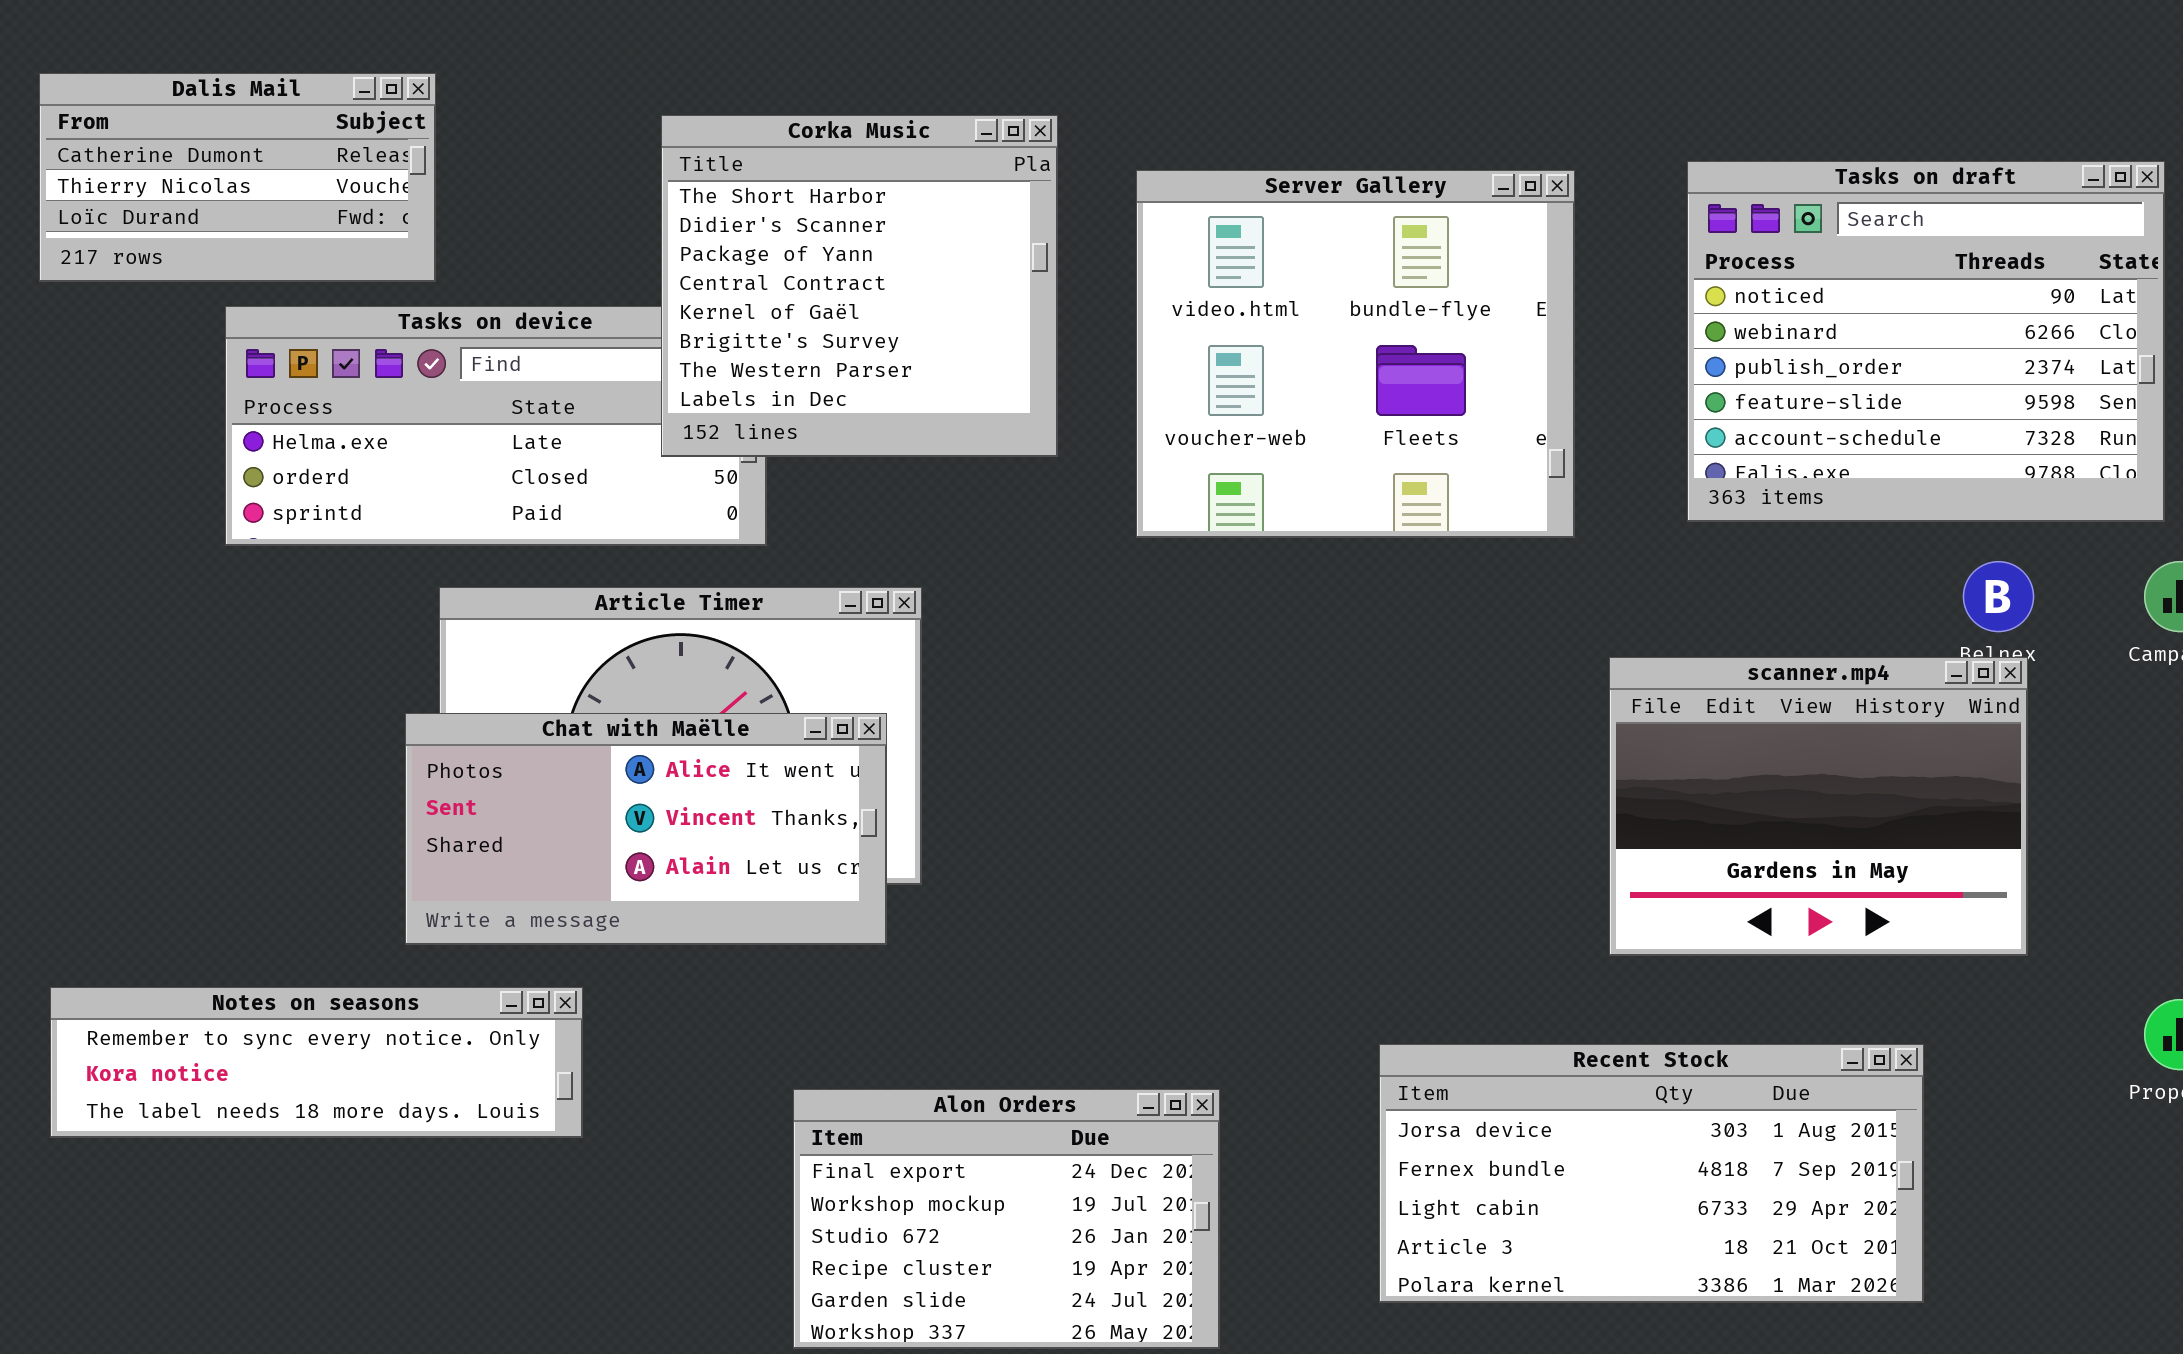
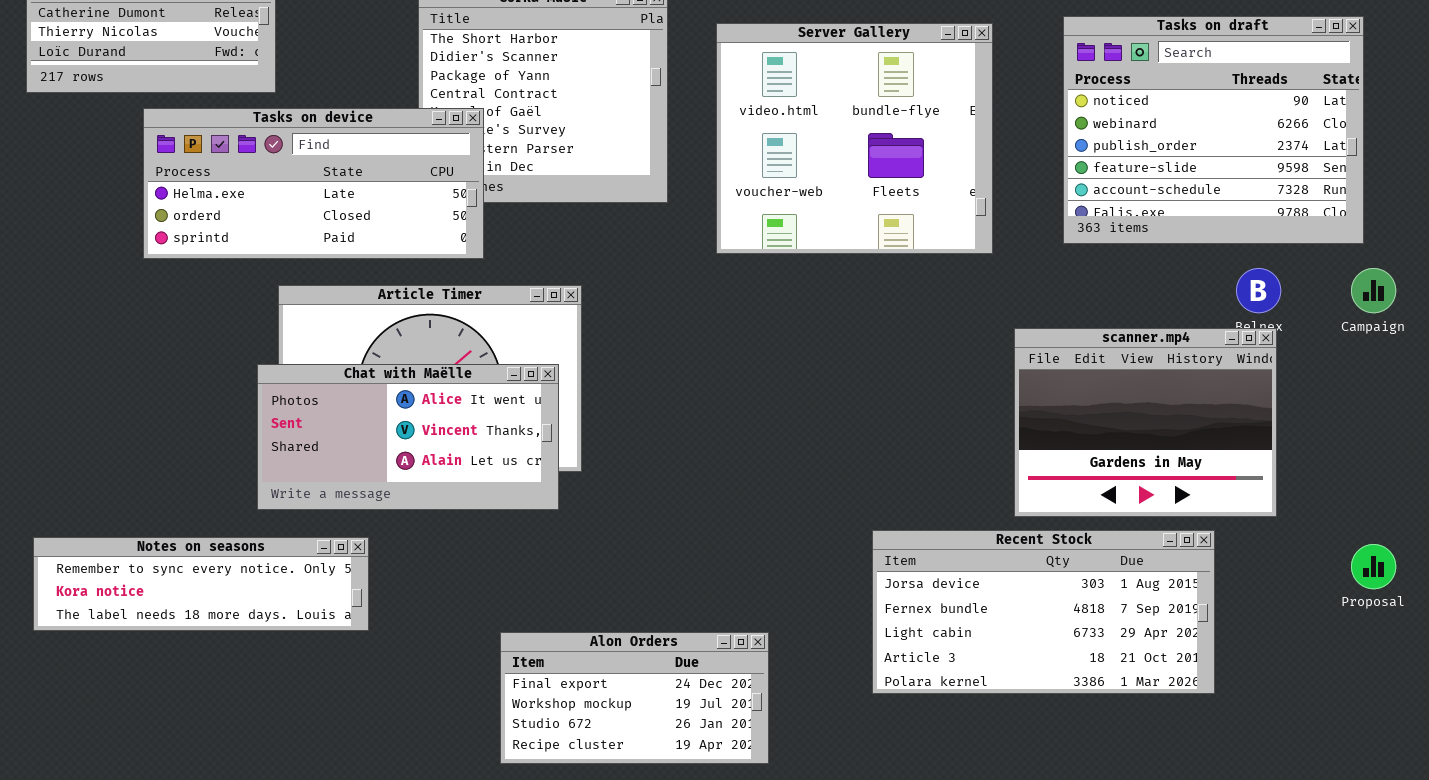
Tasks on device: [225,306,767,546] -> [143,108,484,259], raised
Recent Stock: [1379,1044,1924,1303] -> [872,530,1215,694], moved
Alon Orders: [793,1089,1220,1349] -> [500,632,769,764], resized

